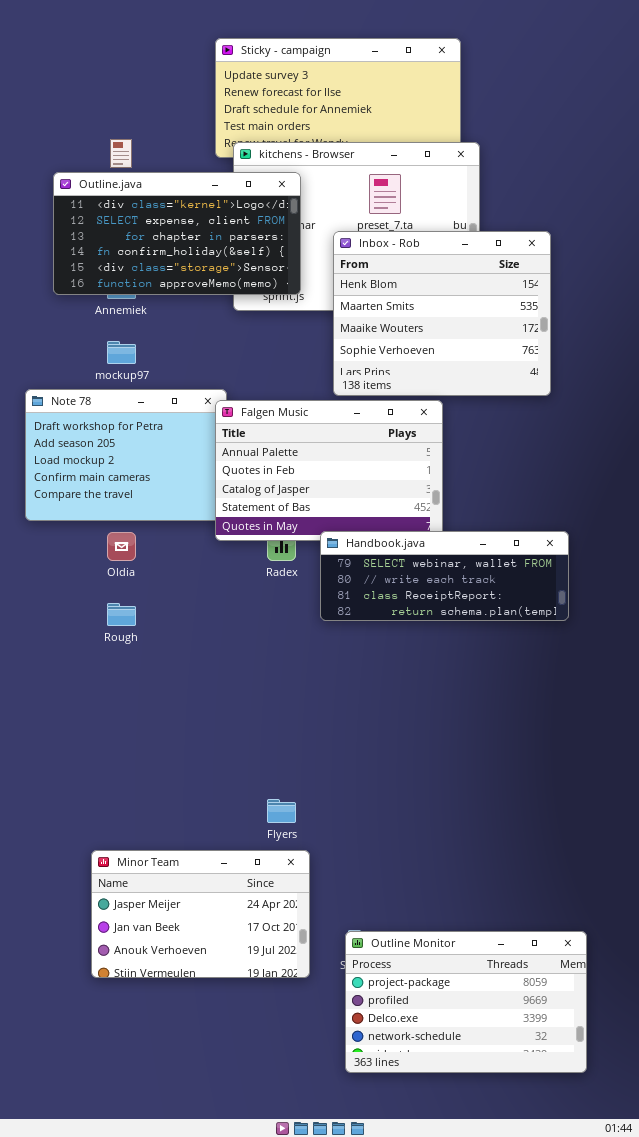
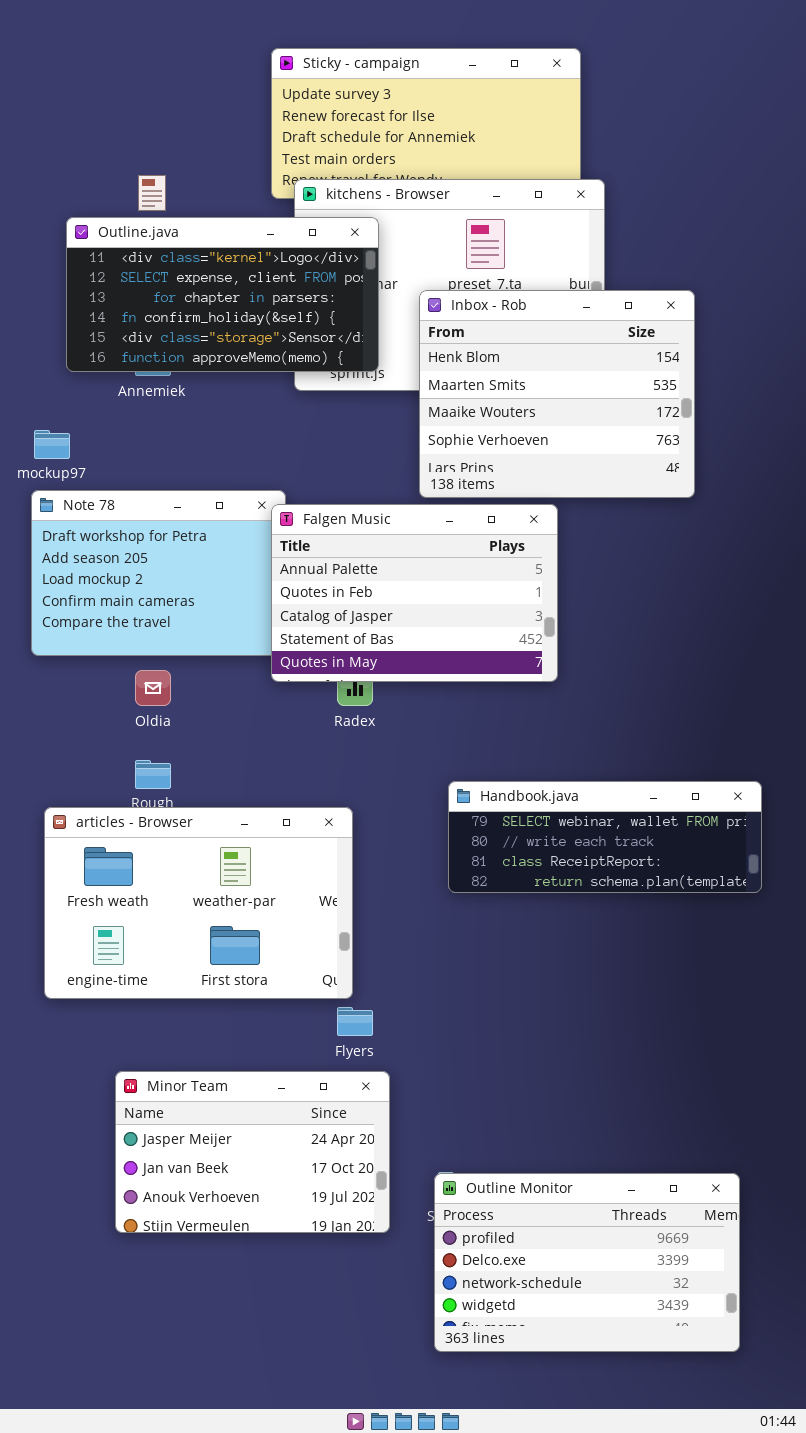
mockup97: [107,341,136,364] -> [34,430,70,459], moved
Handbook.java: [320,531,569,621] -> [448,781,762,893], moved
articles - Browser: none -> [44,807,353,999], opened
Outline Monitor: [345,931,587,1073] -> [434,1173,740,1352], scrolled down 1 row

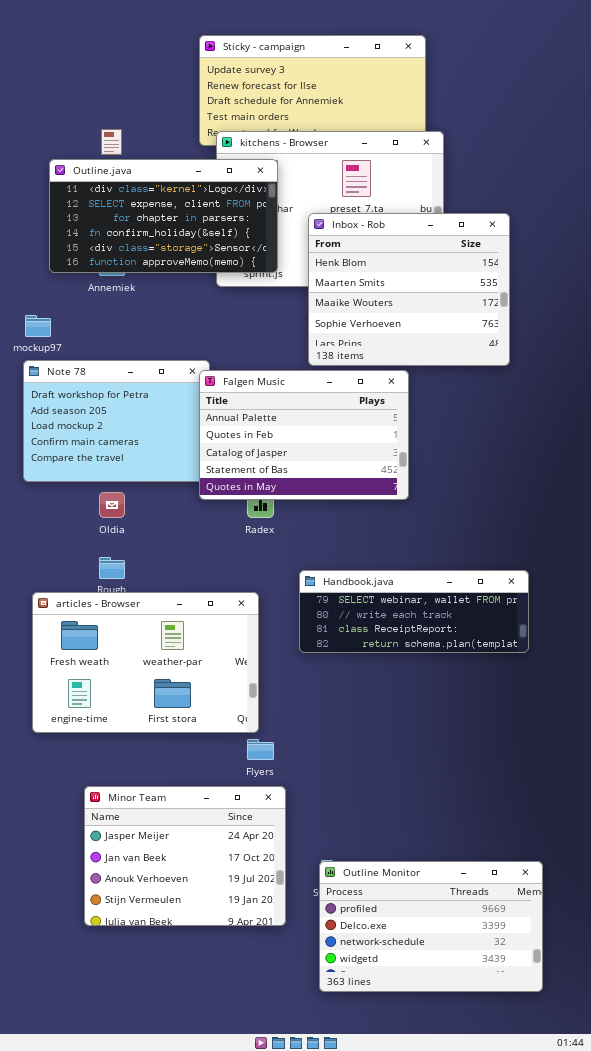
Handbook.java: [448,781,762,893] -> [299,570,529,653], moved
Minor Team: [115,1071,390,1233] -> [84,786,286,926], resized

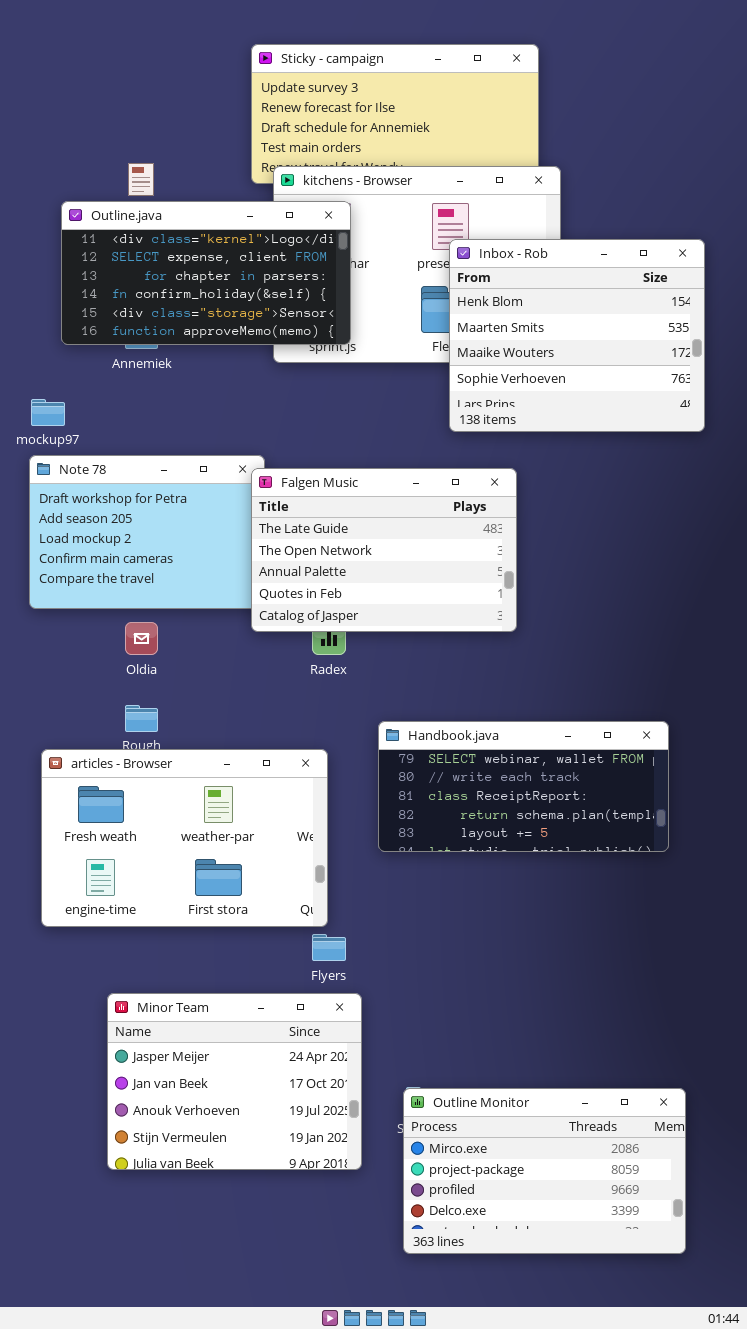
Inbox - Rob: [308,213,510,366] -> [449,239,705,432], moved
Falgen Music: [199,370,409,500] -> [251,468,517,632], scrolled up 2 rows
Handbook.java: [299,570,529,653] -> [378,721,669,852], resized
Outline Monitor: [319,861,543,992] -> [403,1088,686,1254], scrolled up 2 rows

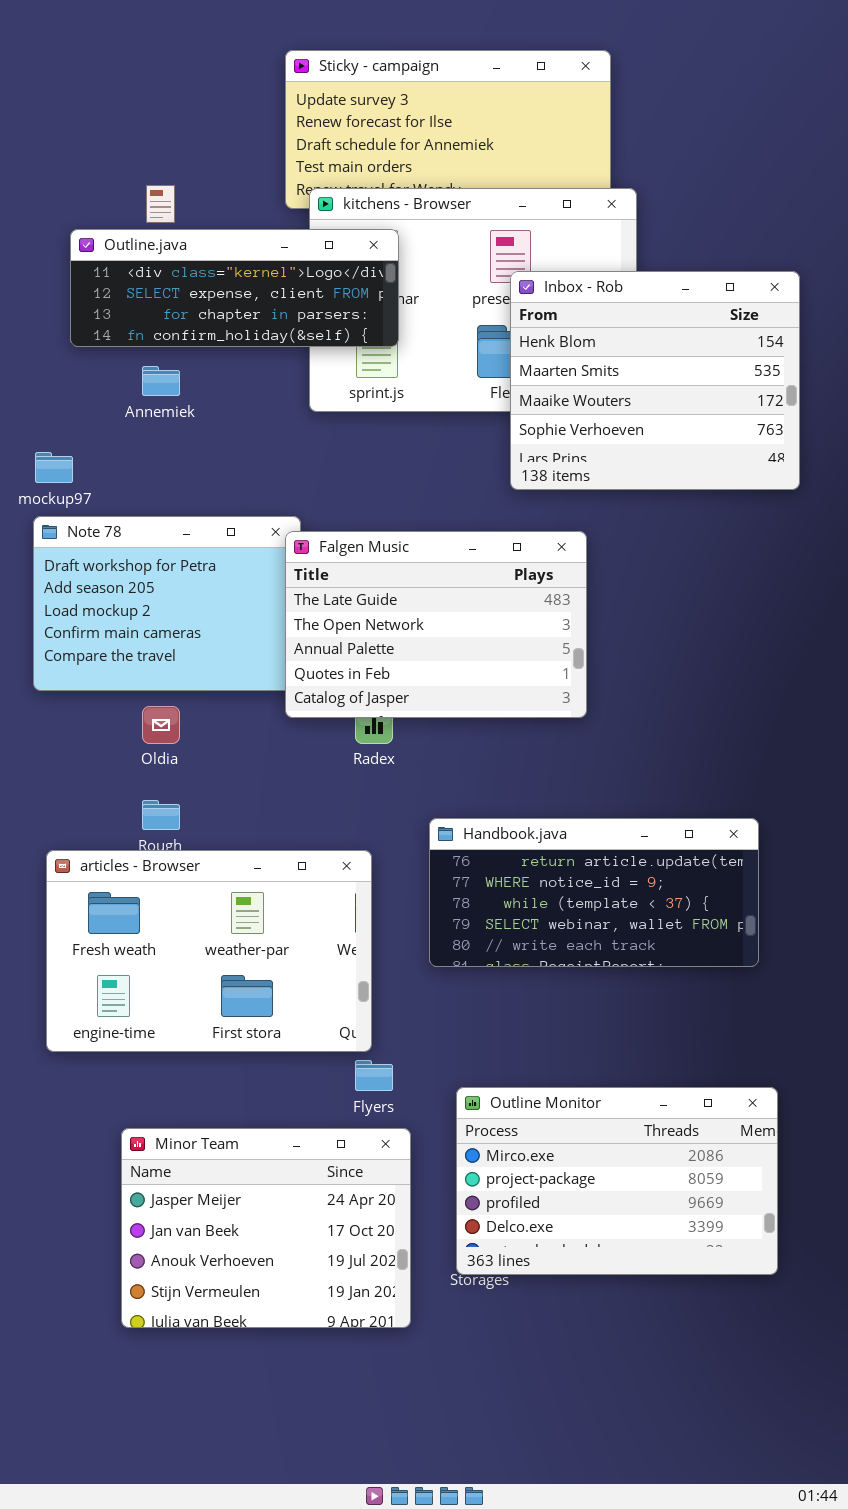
Outline.java: [61,201,351,345] -> [70,229,399,347], resized
Handbook.java: [378,721,669,852] -> [429,818,759,967], scrolled up 3 rows
Outline Monitor: [403,1088,686,1254] -> [456,1087,778,1275], moved

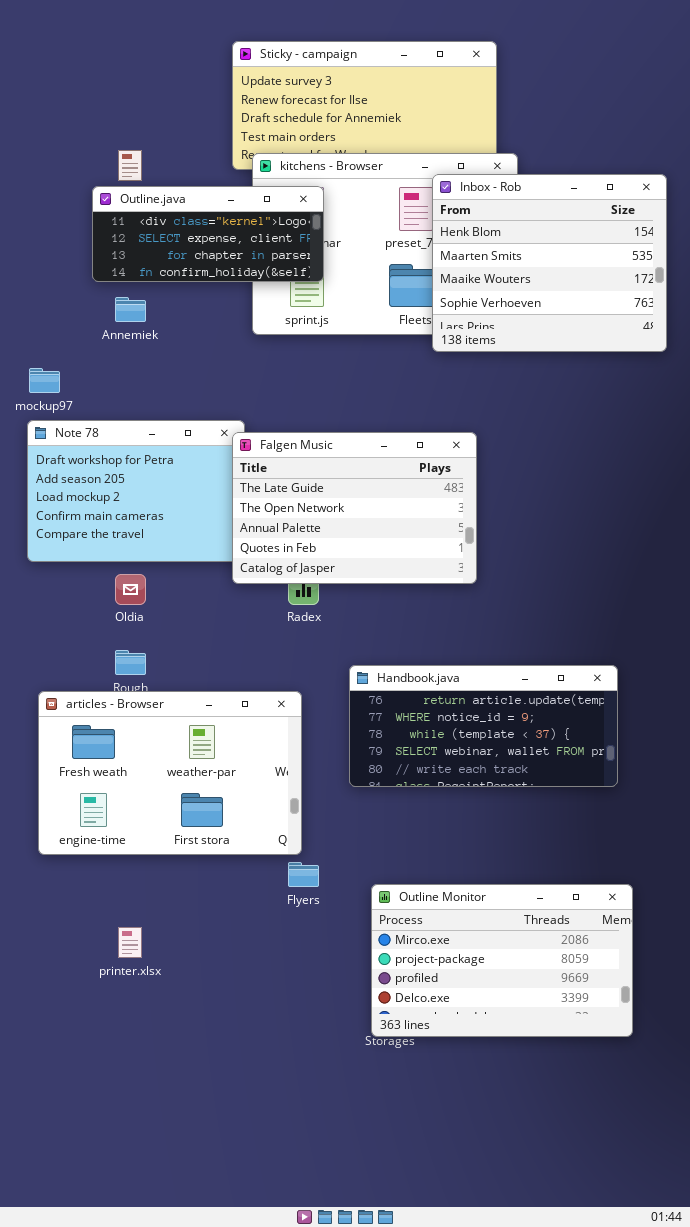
Outline.java: [70,229,399,347] -> [92,186,324,282], resized
Inbox - Rob: [510,271,800,490] -> [432,174,667,352], moved
Minor Team: [121,1128,411,1328] -> none, closed

